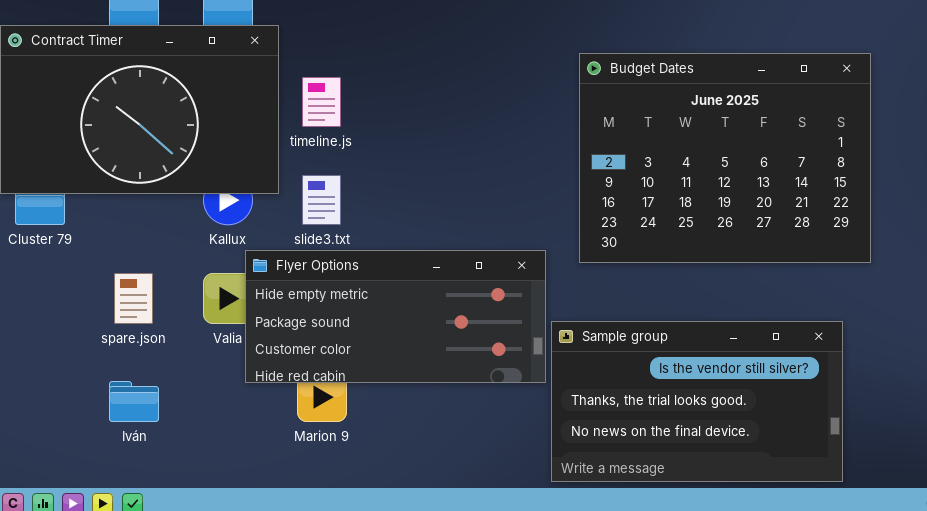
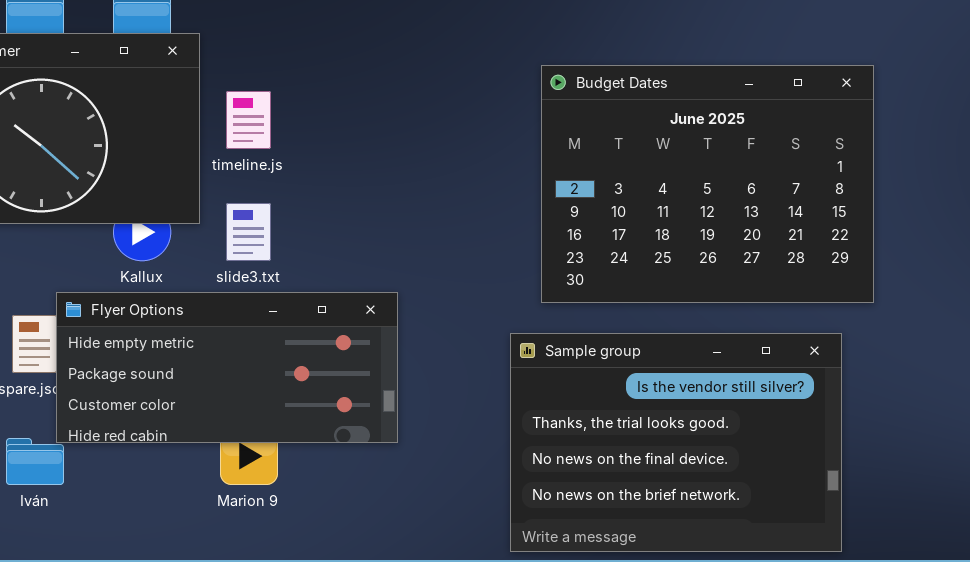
Flyer Options: [245,250,546,383] -> [56,292,398,443], moved
Sample group: [551,321,843,482] -> [510,333,842,552], resized

